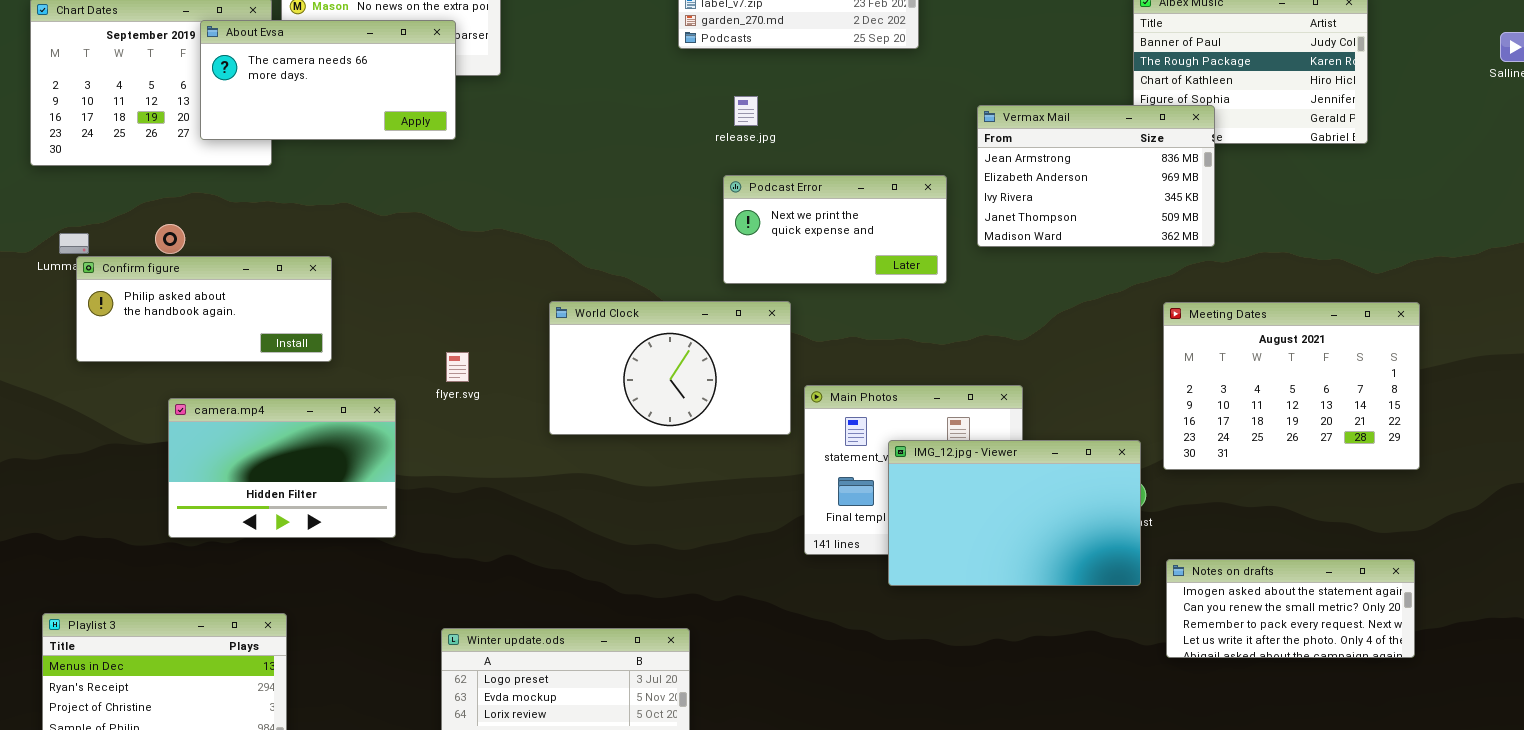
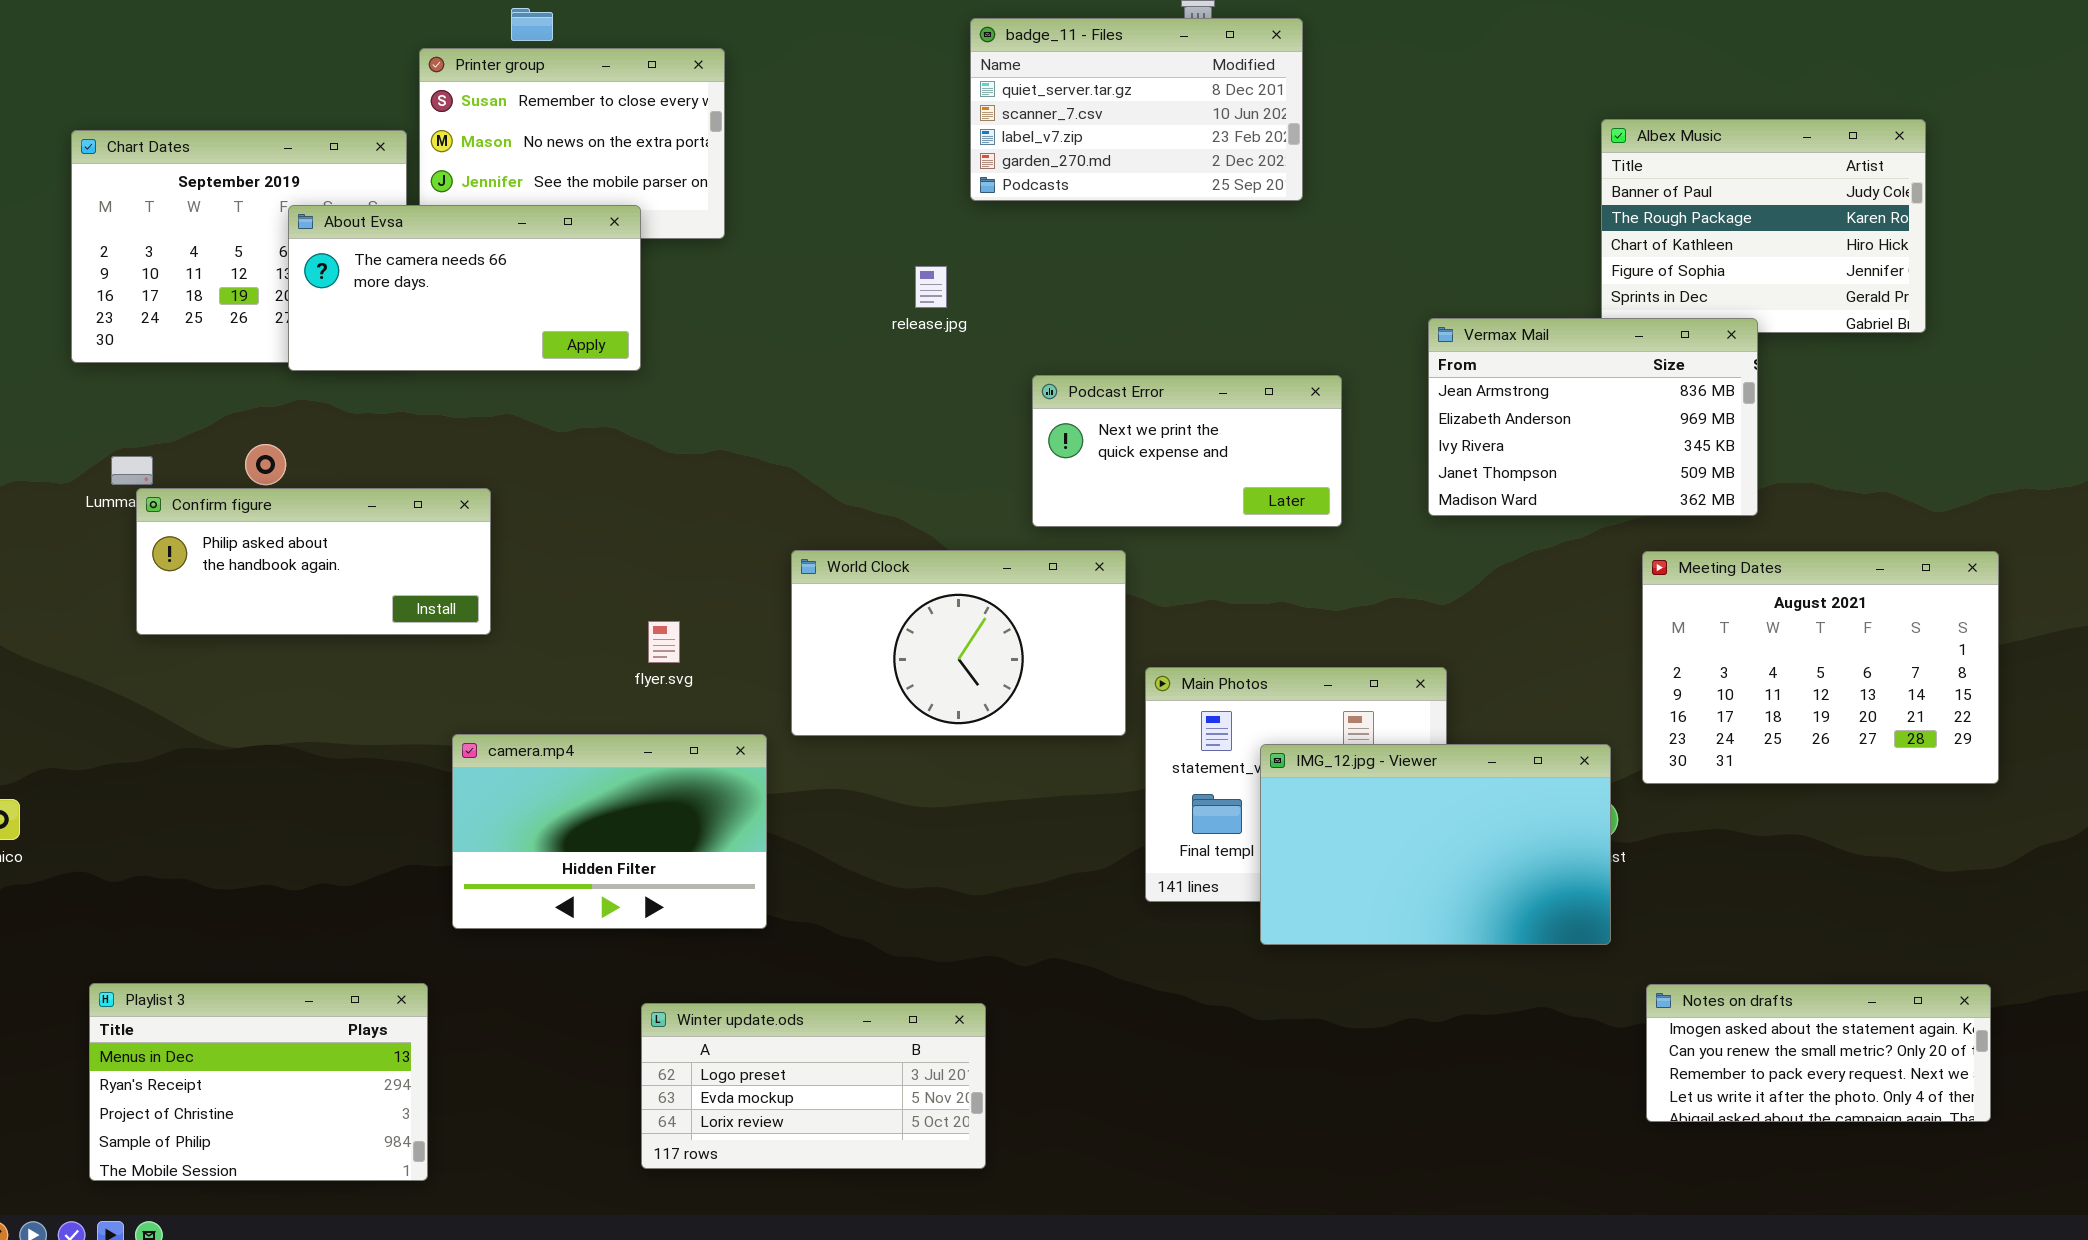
About Evsa: [200,20,456,140] -> [288,205,641,371], moved
release.jpg: [734,96,758,126] -> [915,266,947,308], moved
Vermax Mail: [977,105,1215,247] -> [1428,318,1758,516], moved
camera.mp4: [168,398,396,538] -> [452,734,767,929], moved
Notes on drafts: [1166,559,1415,658] -> [1646,984,1991,1122], moved

